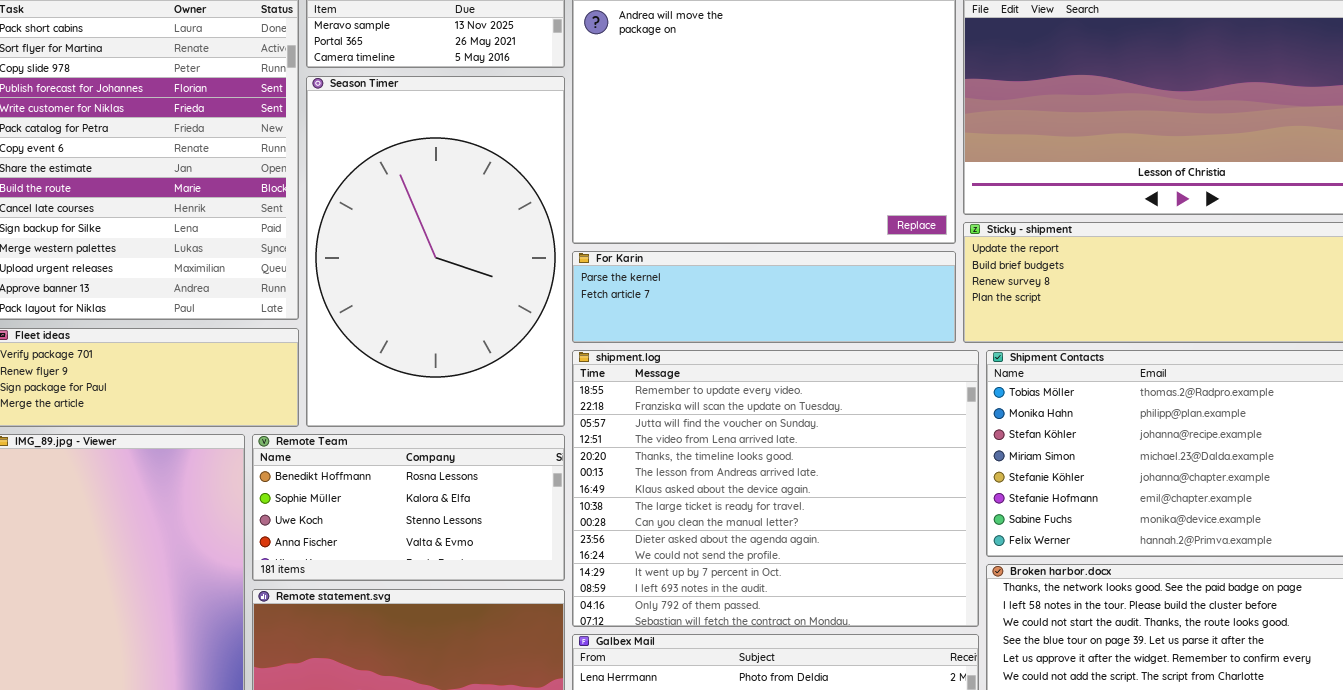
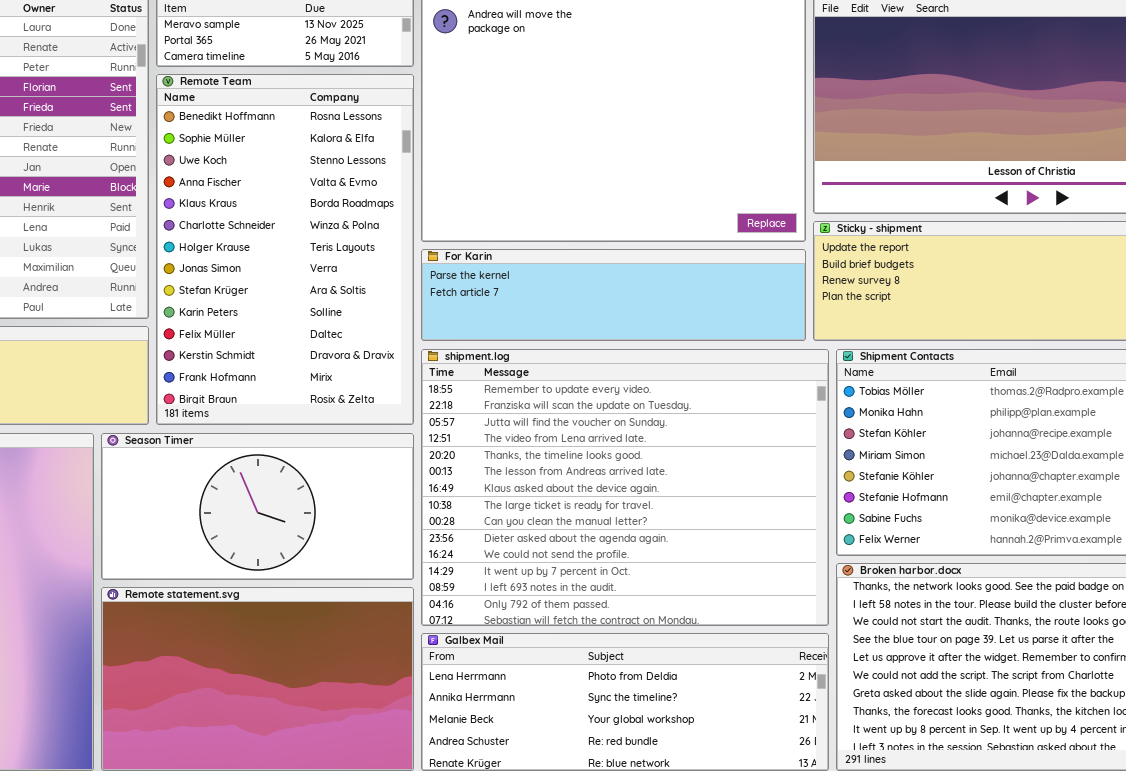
Season Timer: [306,76,565,427] -> [101,433,414,580], moved, resized
Remote Team: [252,434,565,581] -> [156,74,414,425], moved, resized

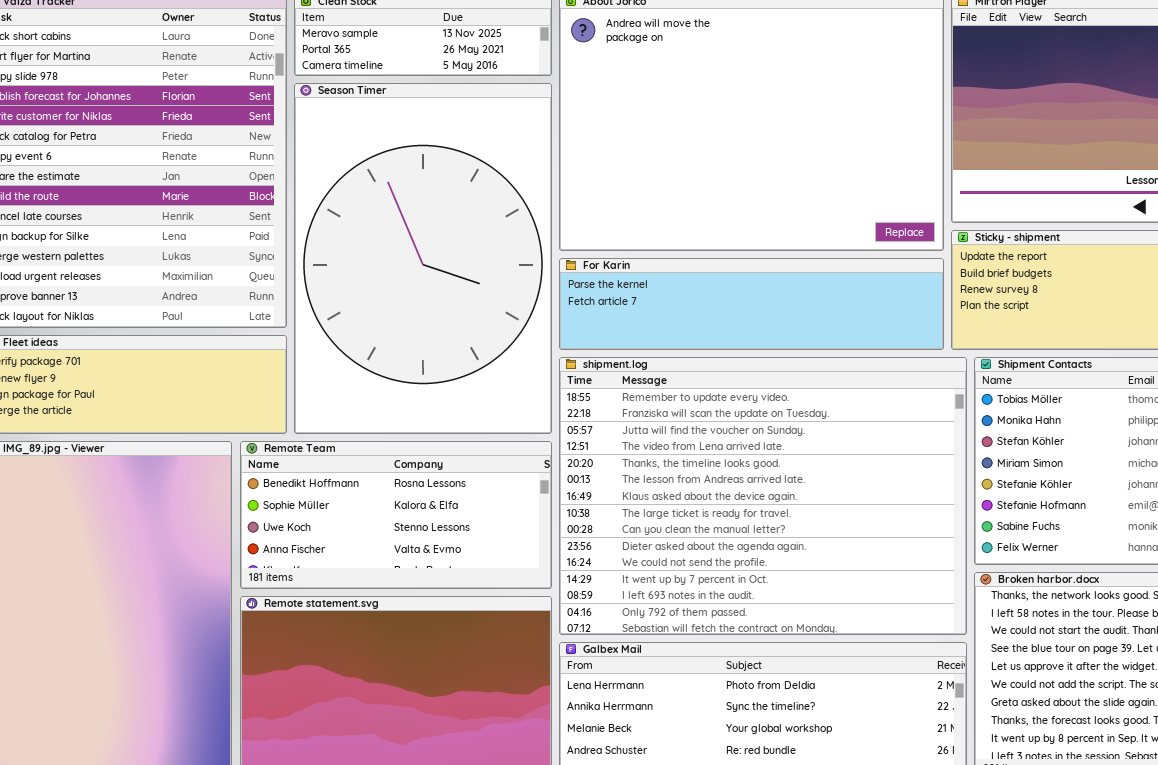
Remote Team: [156,74,414,425] -> [240,441,552,589], moved, resized
Season Timer: [101,433,414,580] -> [294,83,552,434], moved, resized

